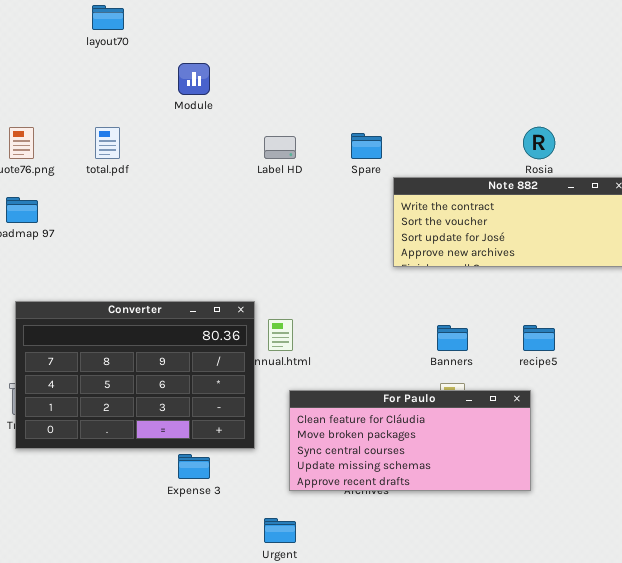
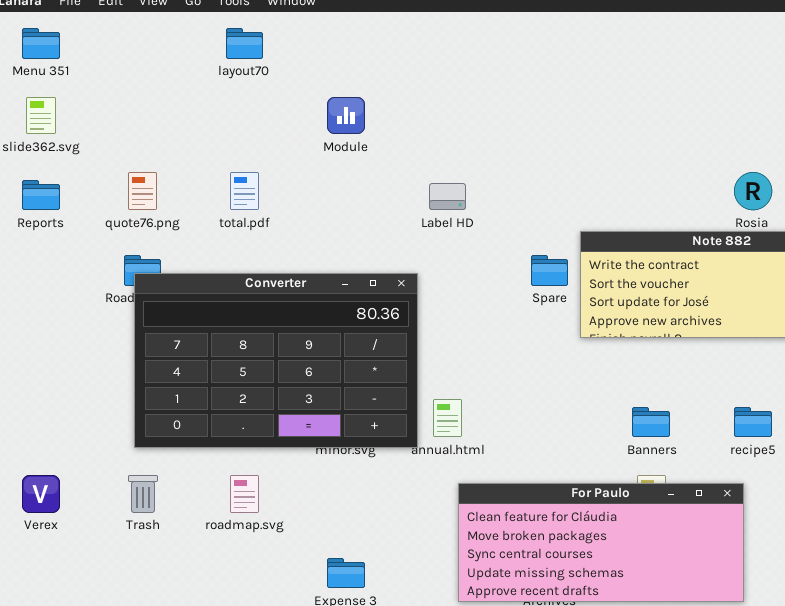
Spare: [351,133,382,159] -> [531,255,568,286], moved
Converter: [15,301,255,449] -> [134,273,418,448], moved

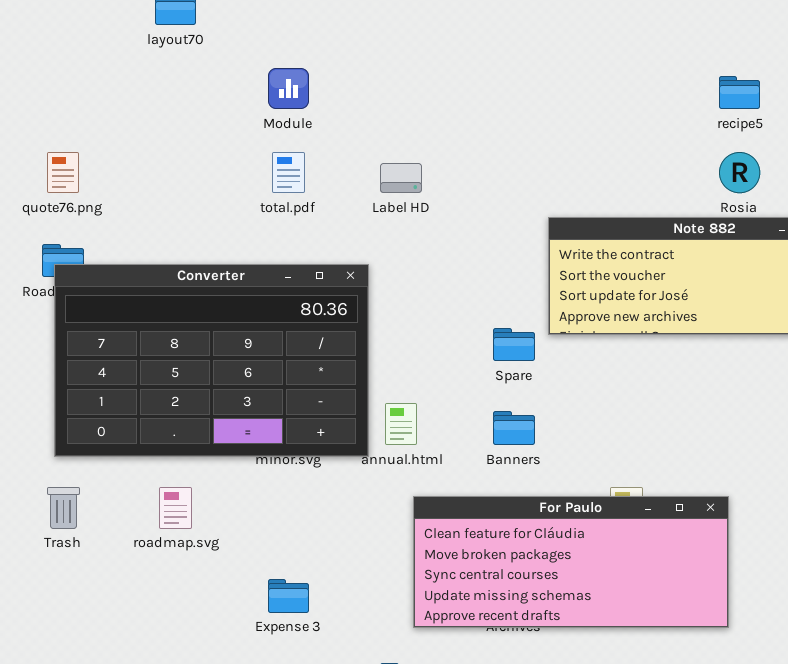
total.pdf: [230,172,259,210] -> [272,152,305,193], moved
Spare: [531,255,568,286] -> [493,328,535,361], moved
Banners: [632,407,670,437] -> [493,411,535,445], moved
recipe5: [734,407,772,437] -> [719,76,760,109], moved

